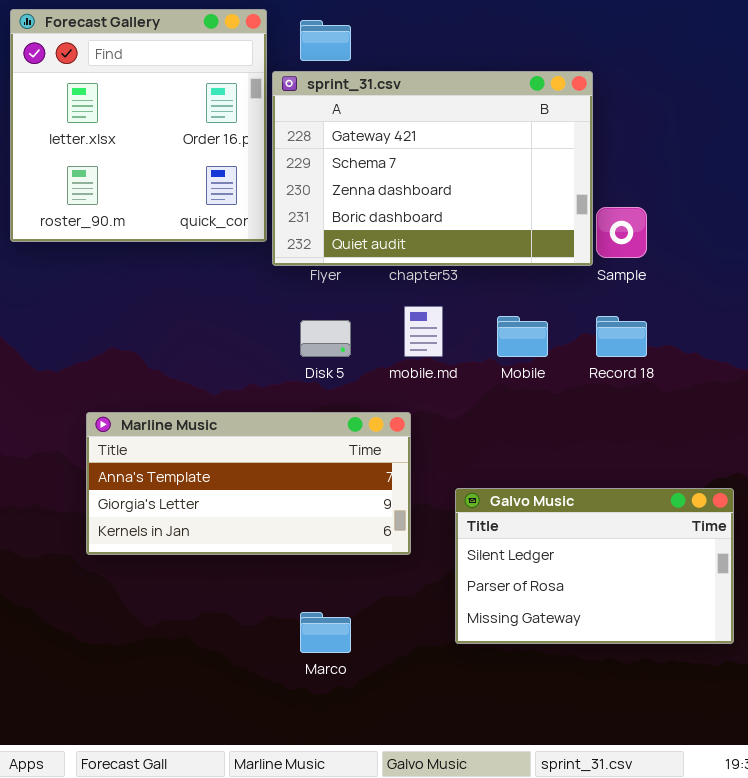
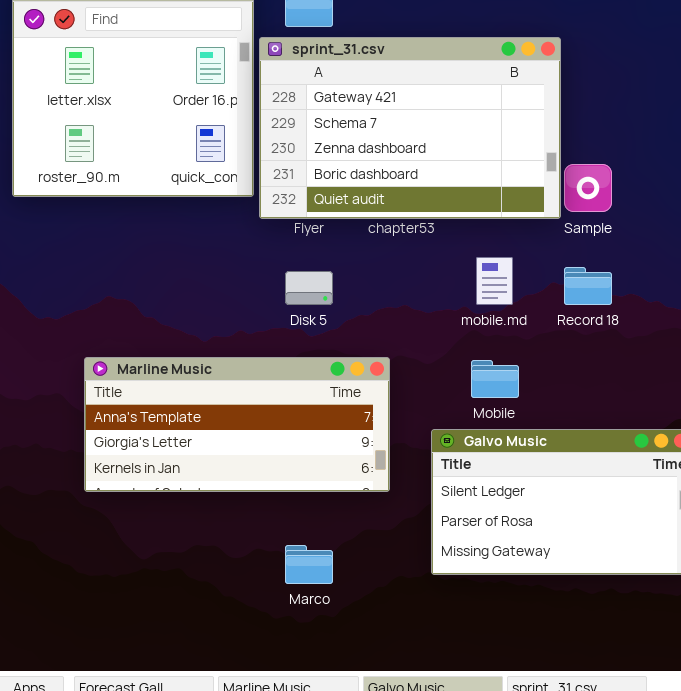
mobile.md: [404,306,443,357] -> [476,257,513,305], moved
Mobile: [497,316,548,357] -> [471,360,519,398], moved

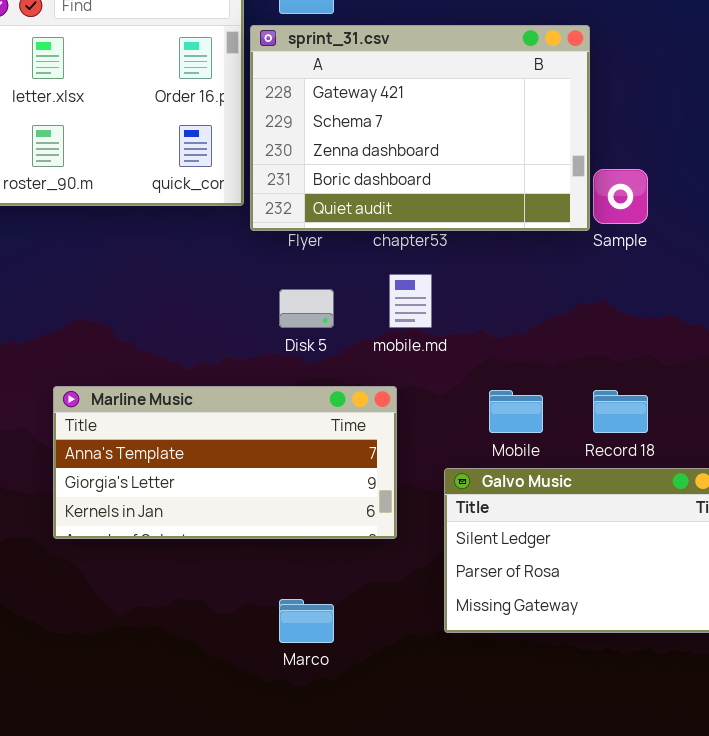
mobile.md: [476,257,513,305] -> [389,274,432,328], moved
Record 18: [564,267,612,305] -> [593,390,648,433], moved

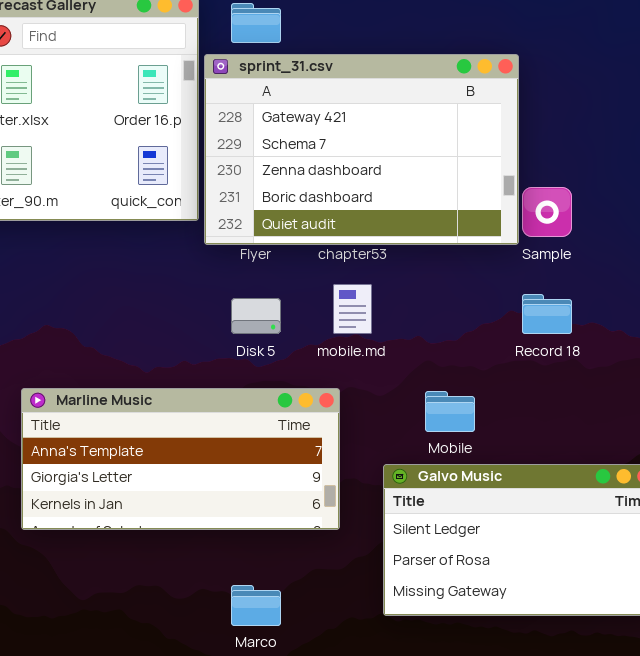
Record 18: [593,390,648,433] -> [522,294,572,334], moved

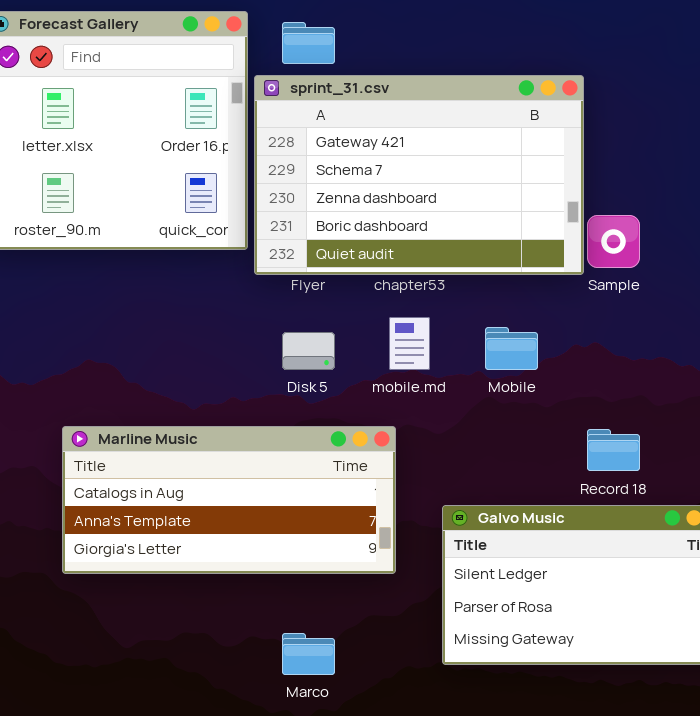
Record 18: [522,294,572,334] -> [587,429,640,471], moved
Marline Music: [21,388,340,530] -> [62,426,396,574], scrolled up 1 row
Mobile: [425,391,475,432] -> [485,327,538,370], moved

